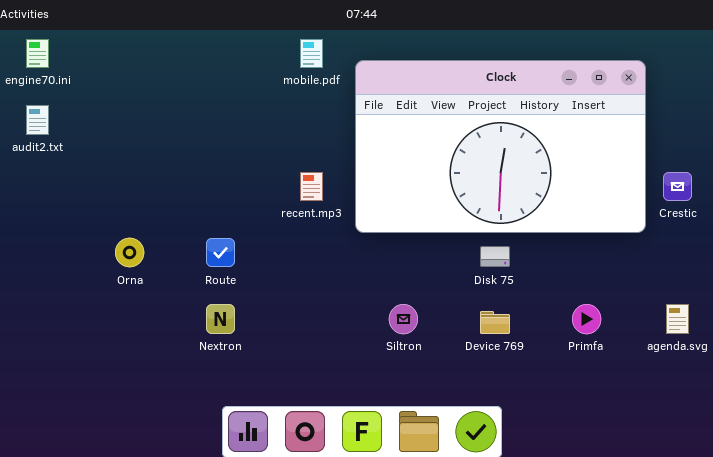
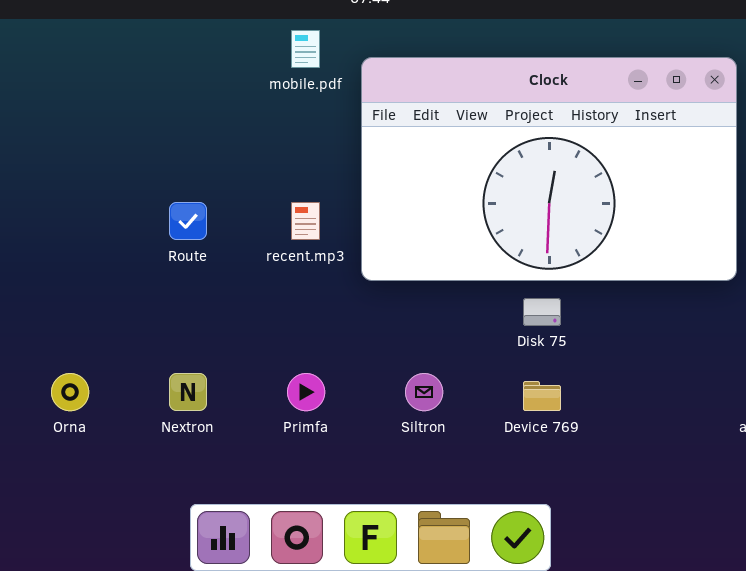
Orna: [115,238,144,267] -> [51,373,89,411], moved
Route: [206,238,235,267] -> [169,202,207,240], moved
Primfa: [572,304,601,334] -> [287,373,325,411], moved

